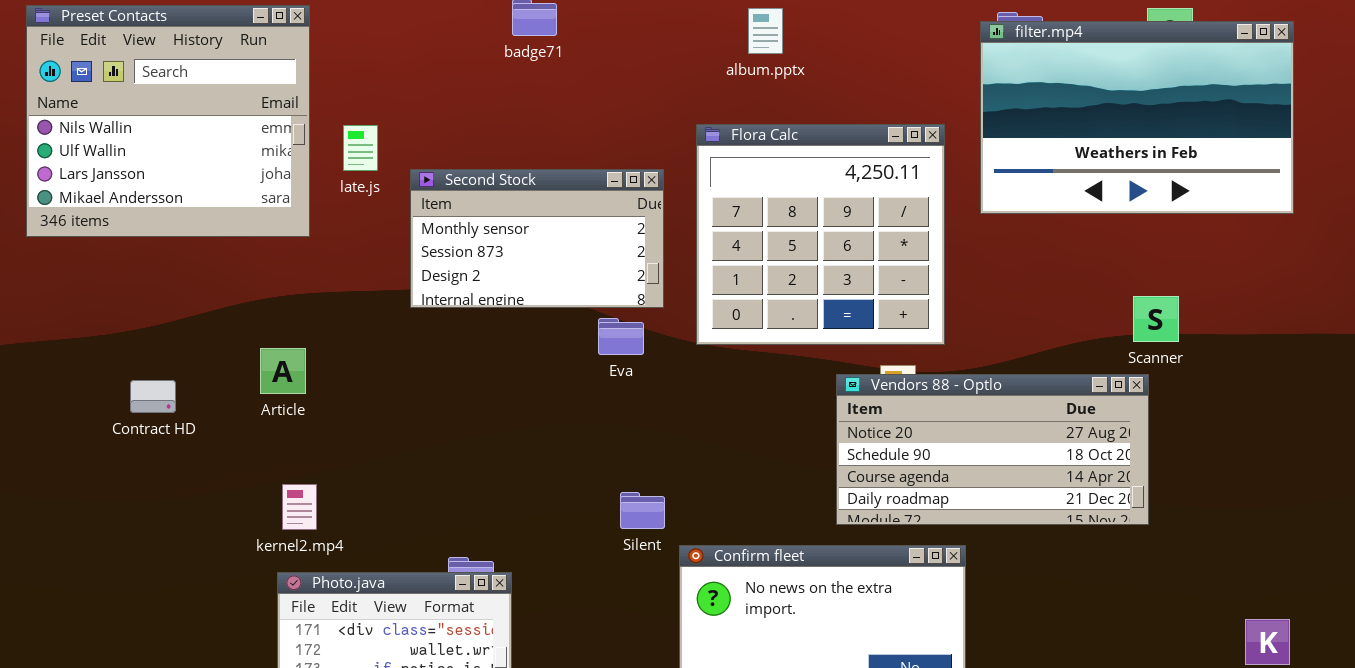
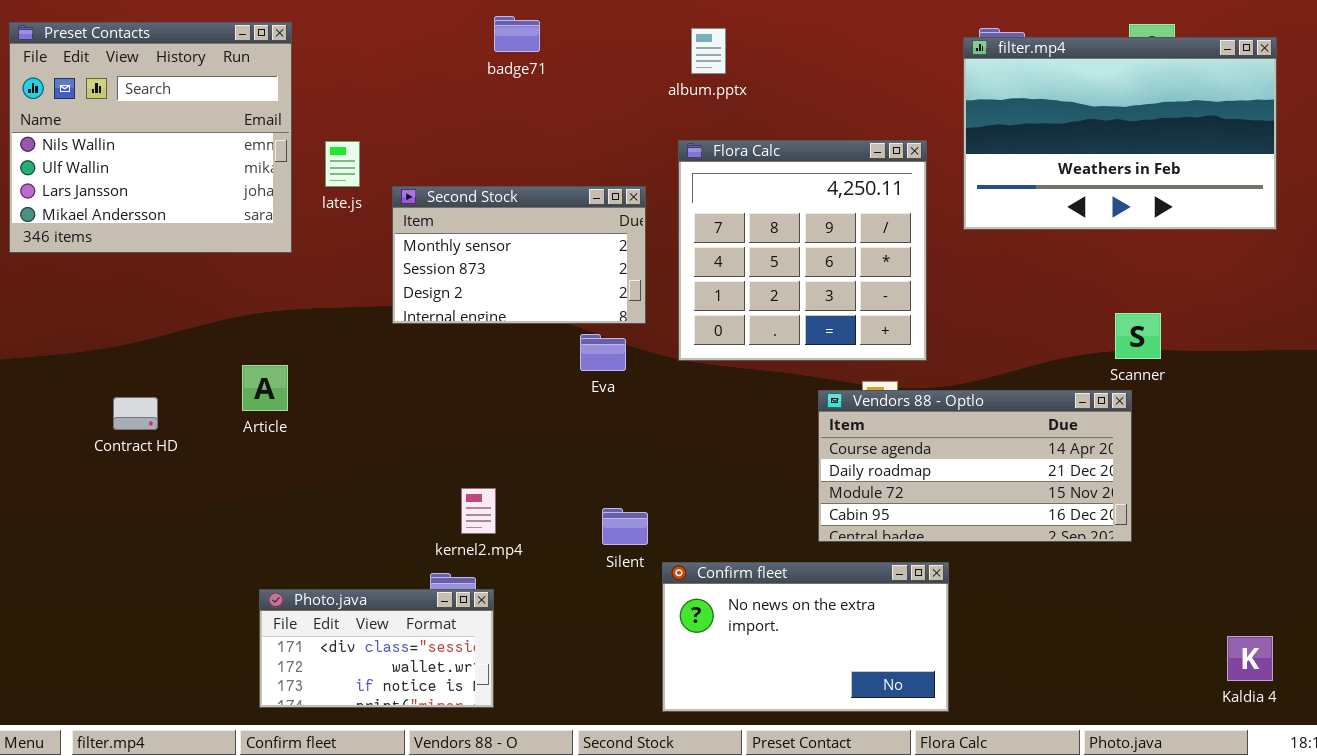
album.pptx: [748,8,783,54] -> [691,28,726,74], moved
Vendors 88 - Optlo: [836,374,1149,525] -> [818,390,1132,542], scrolled down 2 rows
kernel2.mp4: [282,484,317,530] -> [461,488,496,534], moved

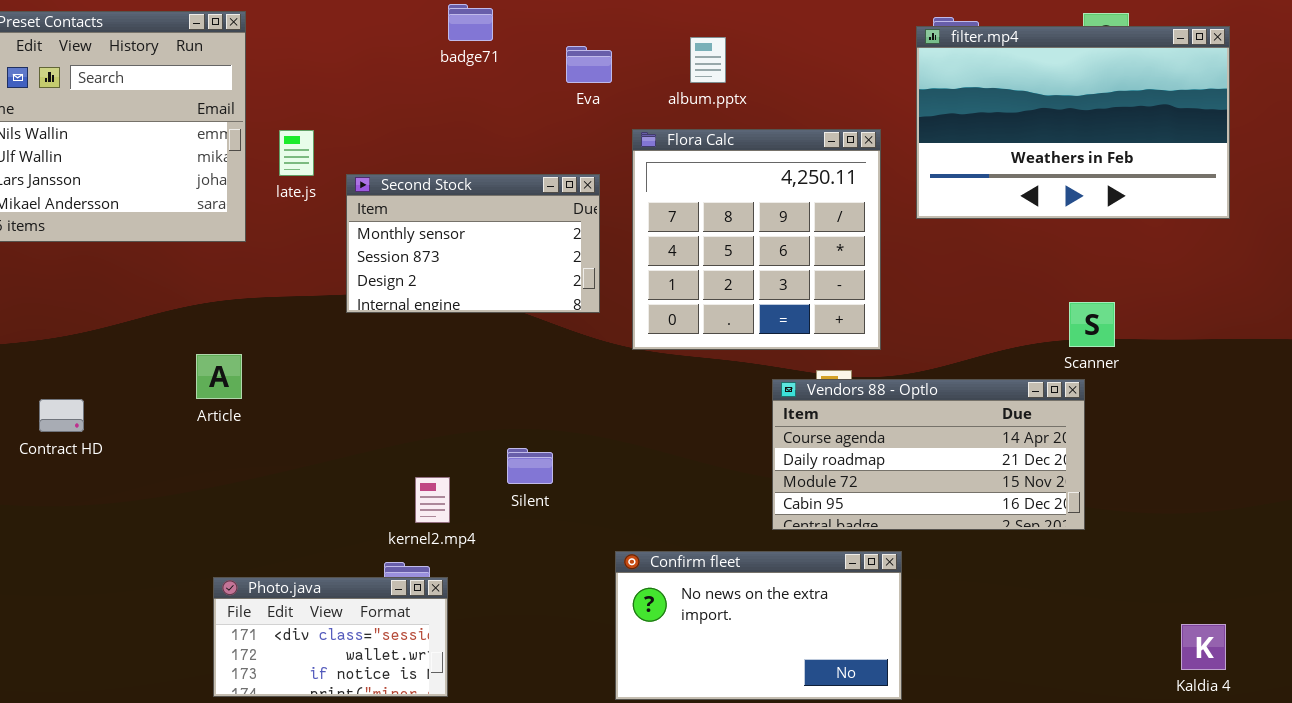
album.pptx: [691,28,726,74] -> [690,37,726,83], moved
Eva: [580,334,626,371] -> [566,46,612,83], moved
Contract HD: [113,397,158,430] -> [39,399,84,432], moved
Silent: [602,508,648,545] -> [507,448,553,484], moved

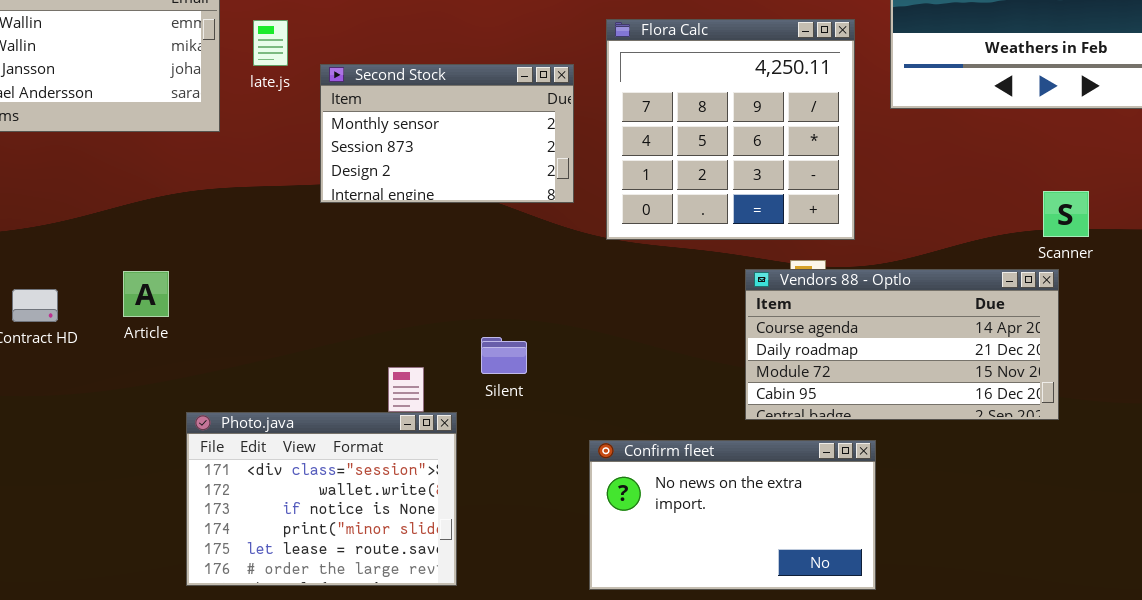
Article: [196,354,242,399] -> [123,271,169,317], moved
Photo.java: [213,577,448,697] -> [186,412,457,586], resized

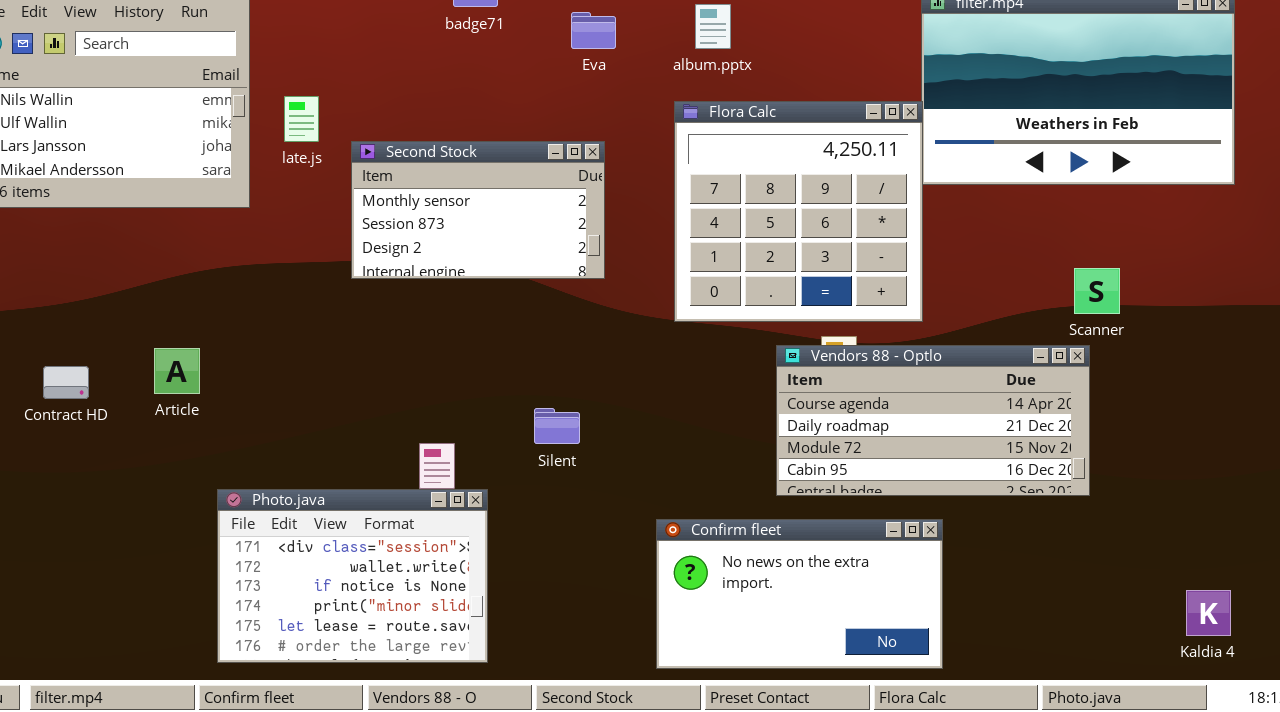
Flora Calc: [606,19,855,240] -> [674,101,923,322], moved
Silent: [481,337,527,374] -> [534,408,580,444], moved
Confirm fleet: [589,440,876,590] -> [656,519,943,669], moved

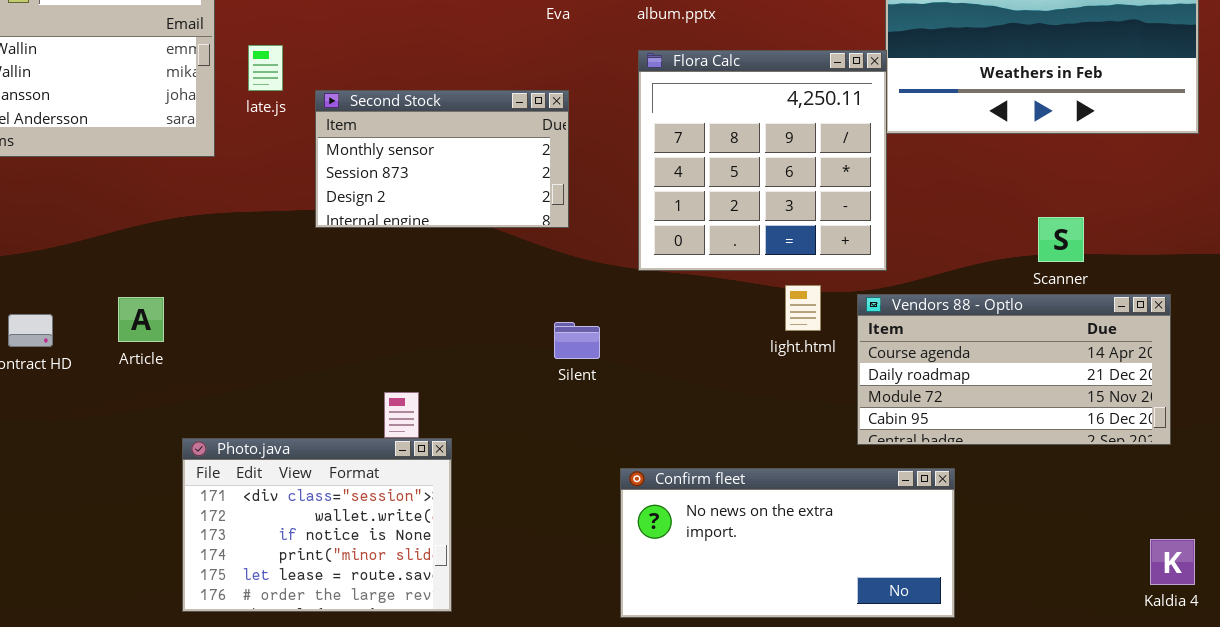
Vendors 88 - Optlo: [776,345,1090,496] -> [857,294,1171,445], moved
Silent: [534,408,580,444] -> [554,322,600,359], moved
Confirm fleet: [656,519,943,669] -> [620,468,955,618], resized

